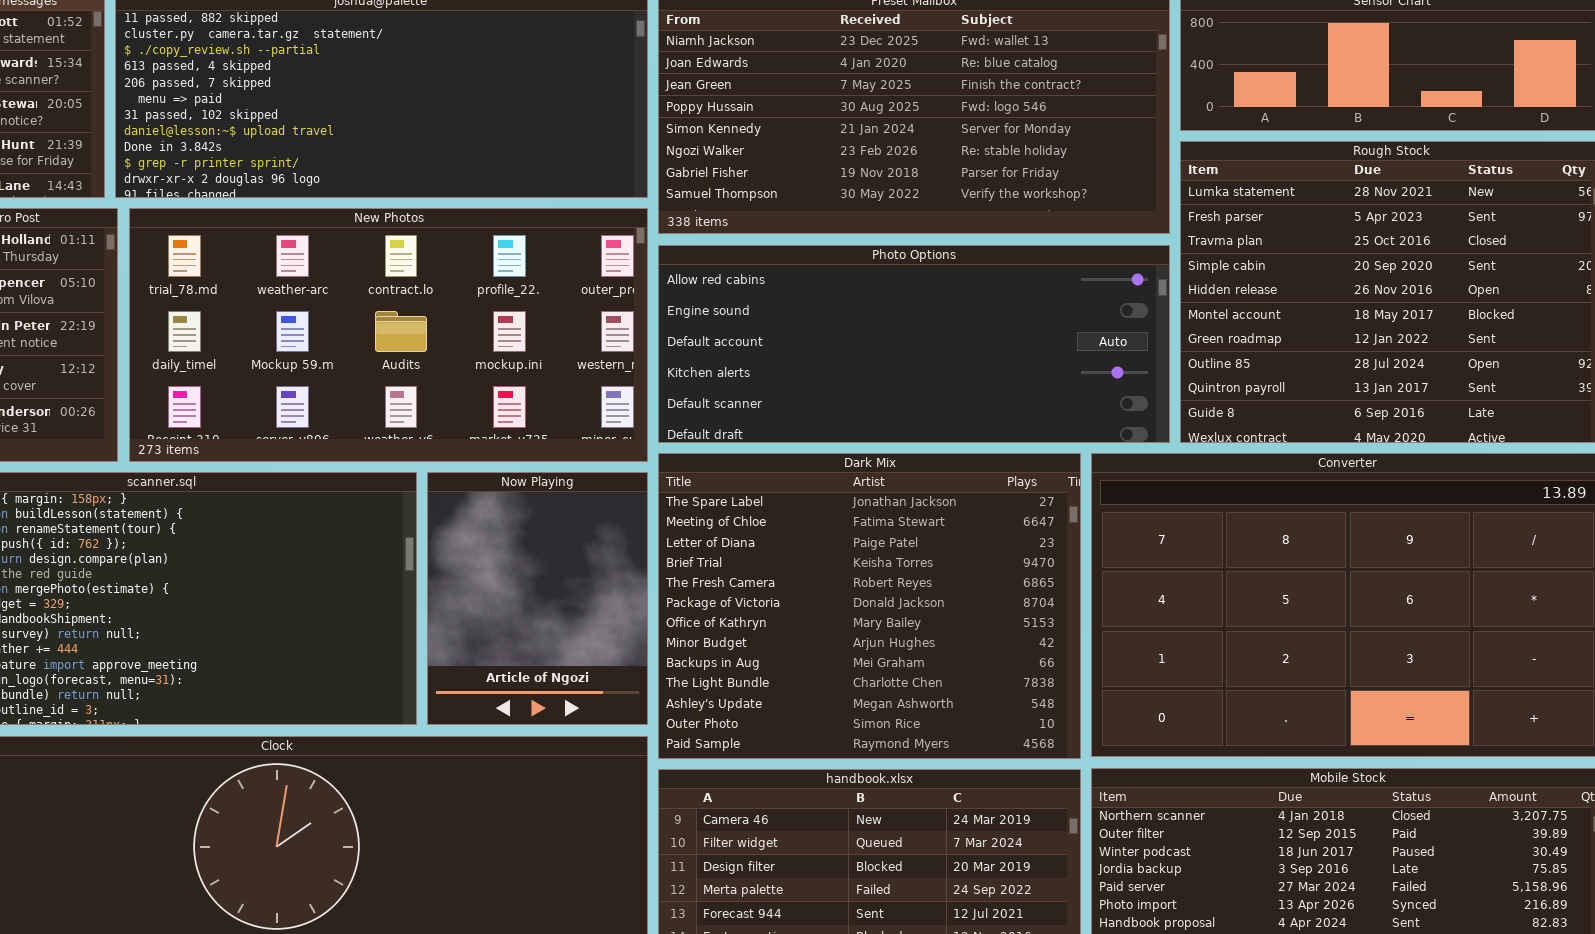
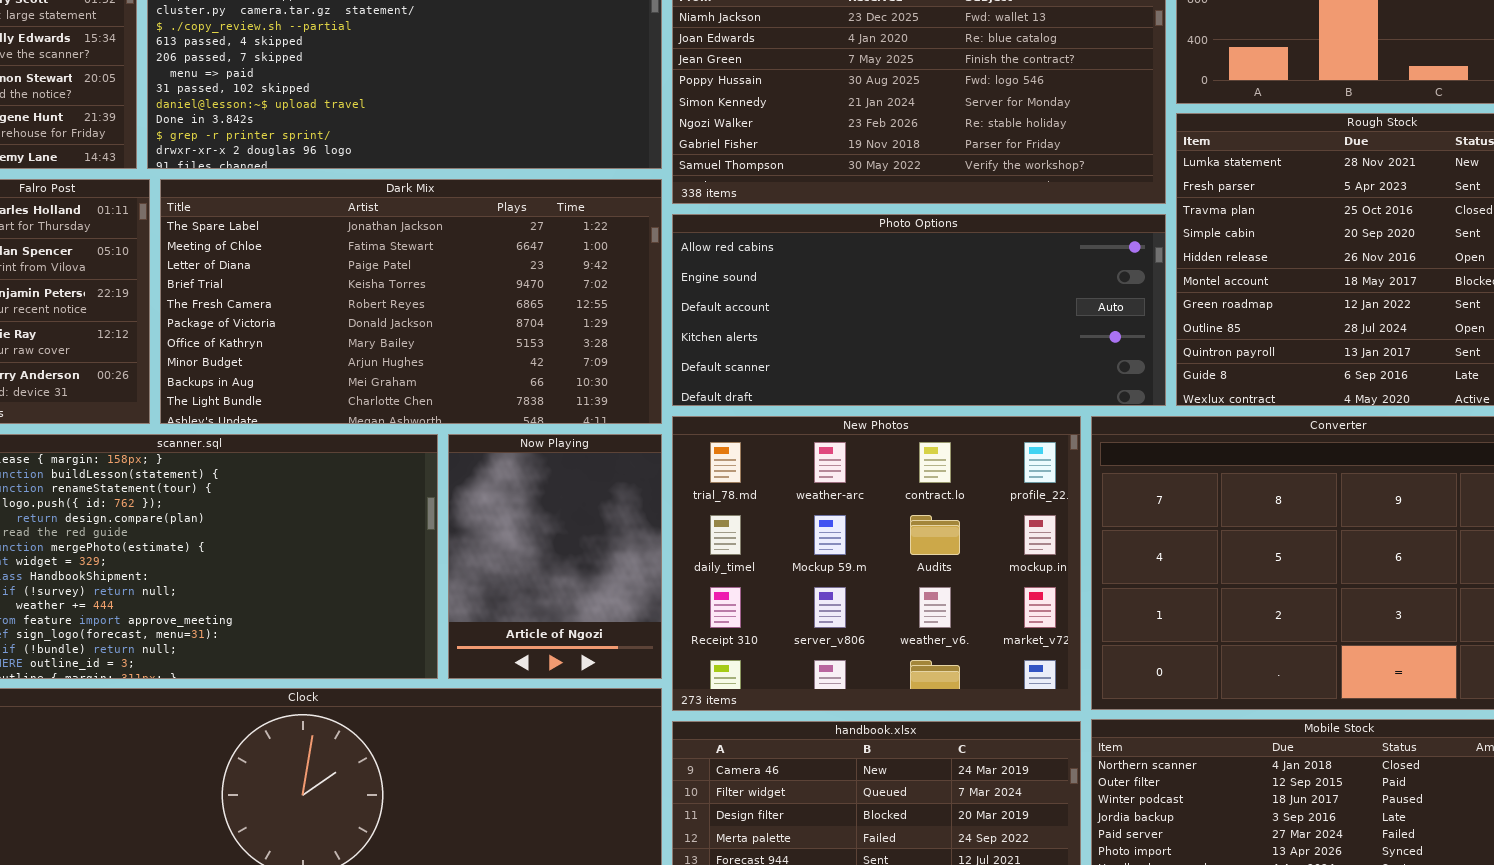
New Photos: [129,208,648,462] -> [672,416,1081,711], moved, resized
Dark Mix: [658,453,1081,759] -> [160,179,662,424], moved, resized

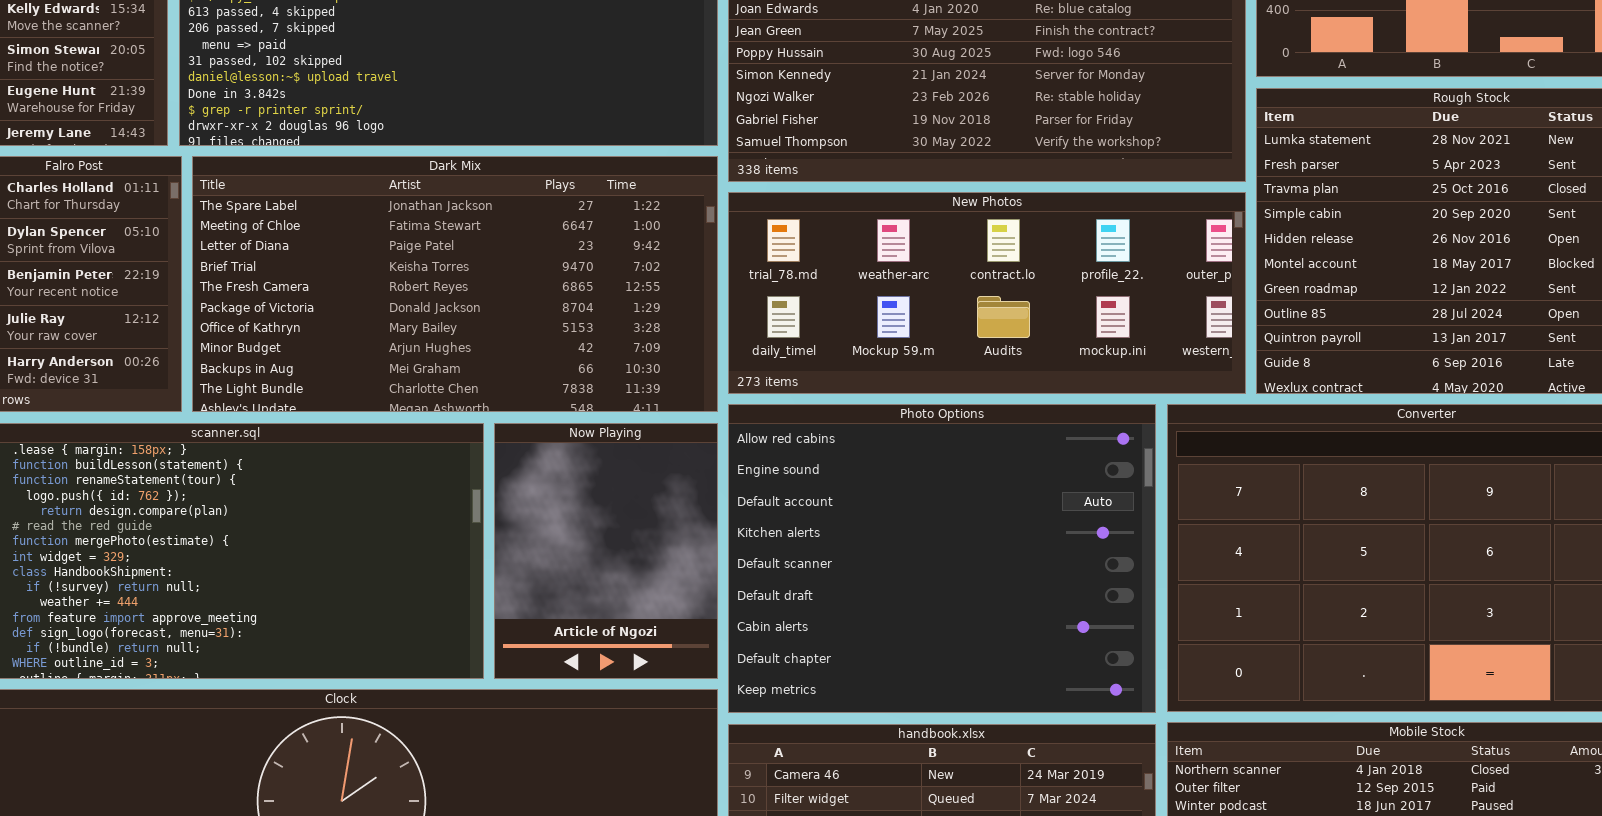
Photo Options: [672,214,1166,406] -> [728,404,1156,713], moved, resized
New Photos: [672,416,1081,711] -> [728,192,1246,394], moved, resized

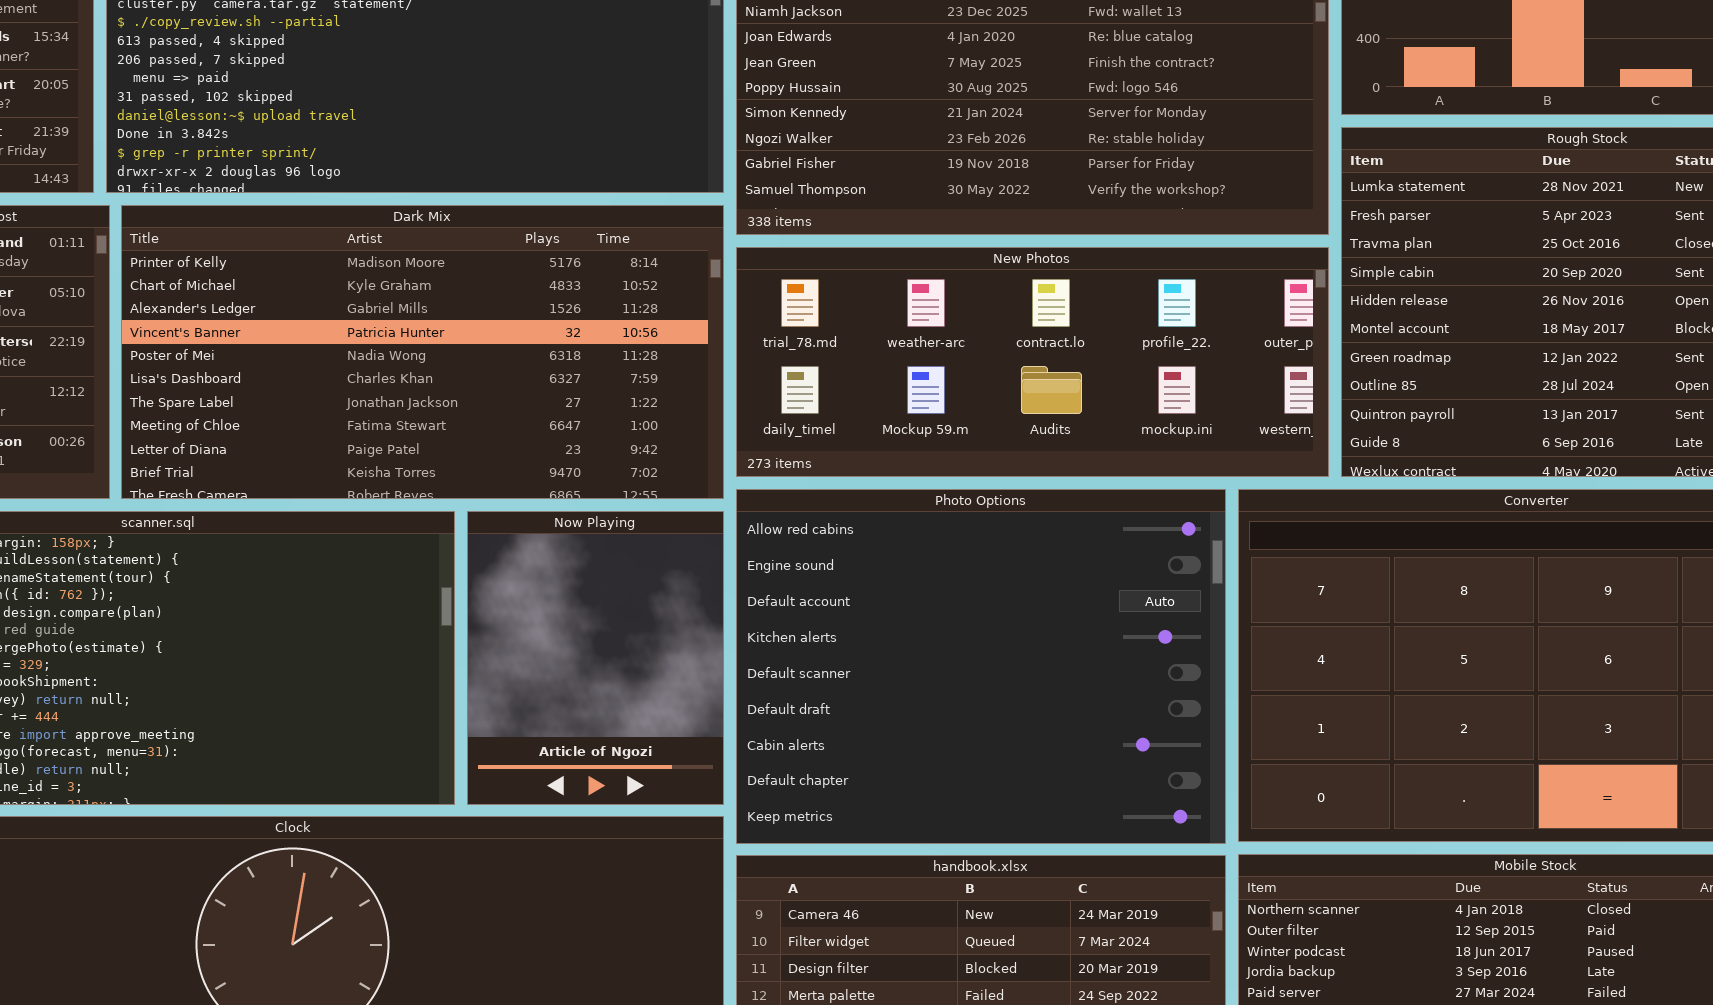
Dark Mix: [192,156,718,412] -> [121,205,724,499], scrolled up 6 rows

